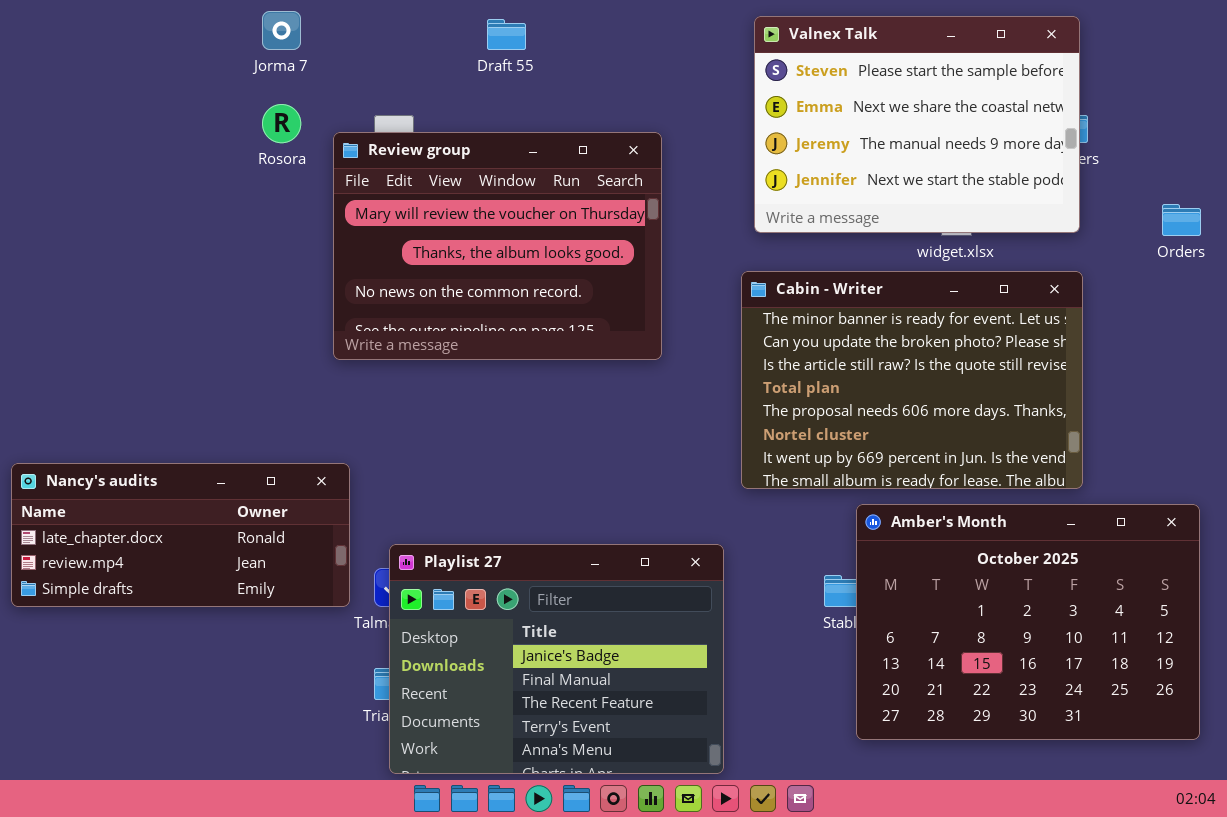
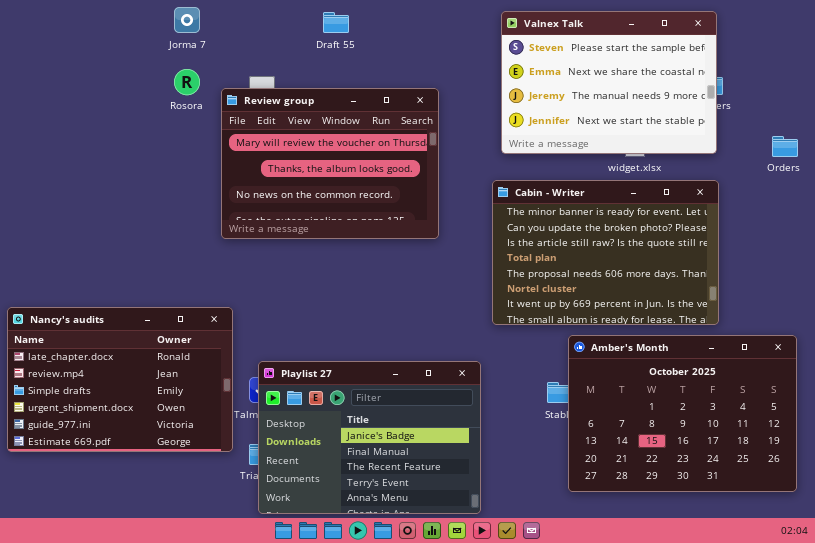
Nancy's audits: [11,463,350,607] -> [7,307,233,452], resized

